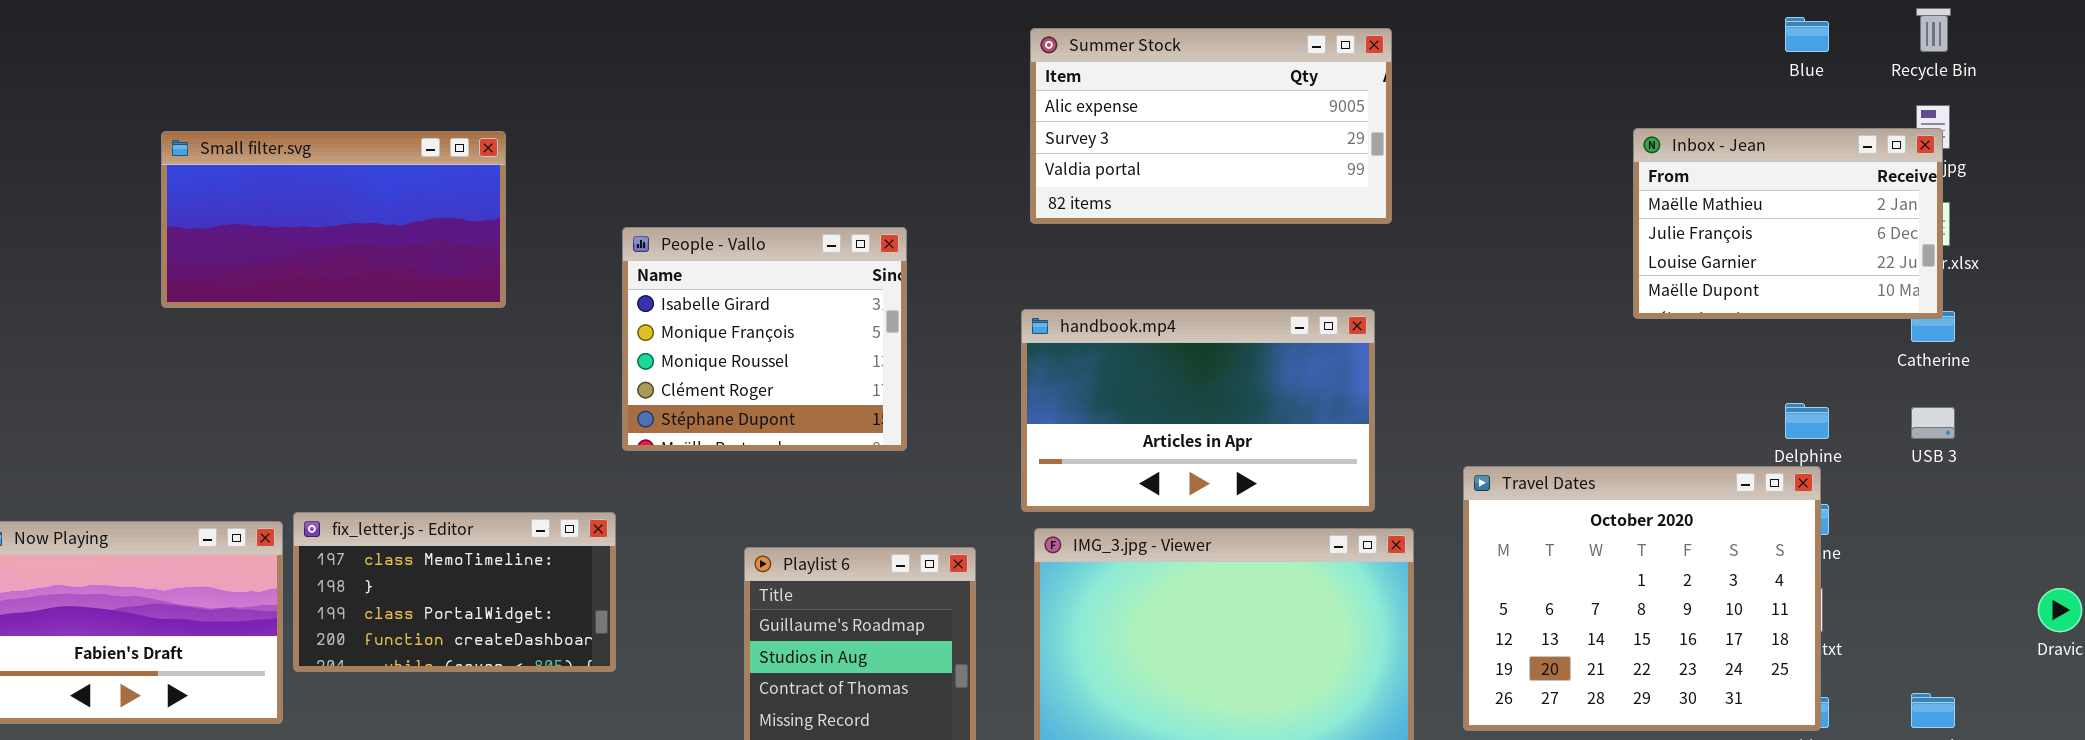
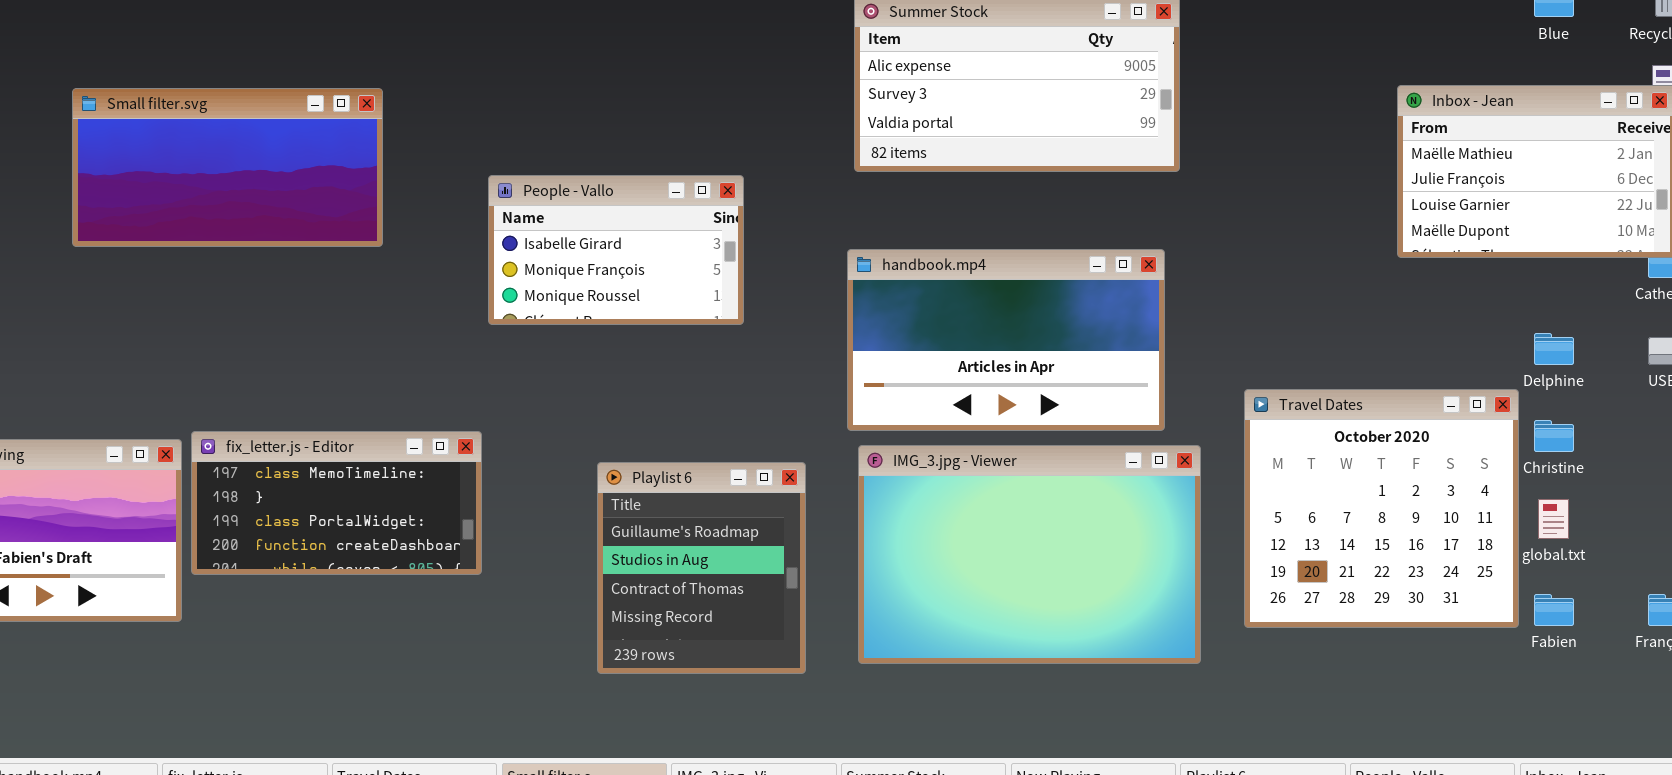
People - Vallo: [622,227,907,451] -> [488,175,744,325], resized
Travel Dates: [1463,466,1821,731] -> [1244,389,1519,628], resized

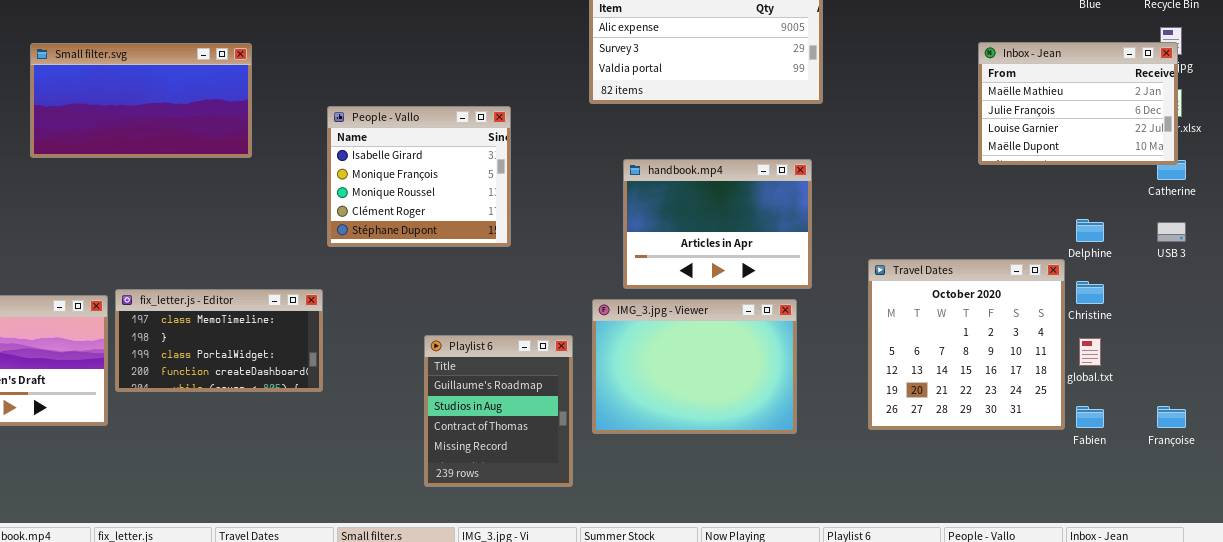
People - Vallo: [488,175,744,325] -> [327,106,511,247], resized
handbook.mp4: [847,249,1165,431] -> [623,159,812,289], resized
IMG_3.jpg - Viewer: [858,445,1201,664] -> [592,299,797,434], resized
Playlist 6: [597,462,806,674] -> [424,335,573,487], moved

